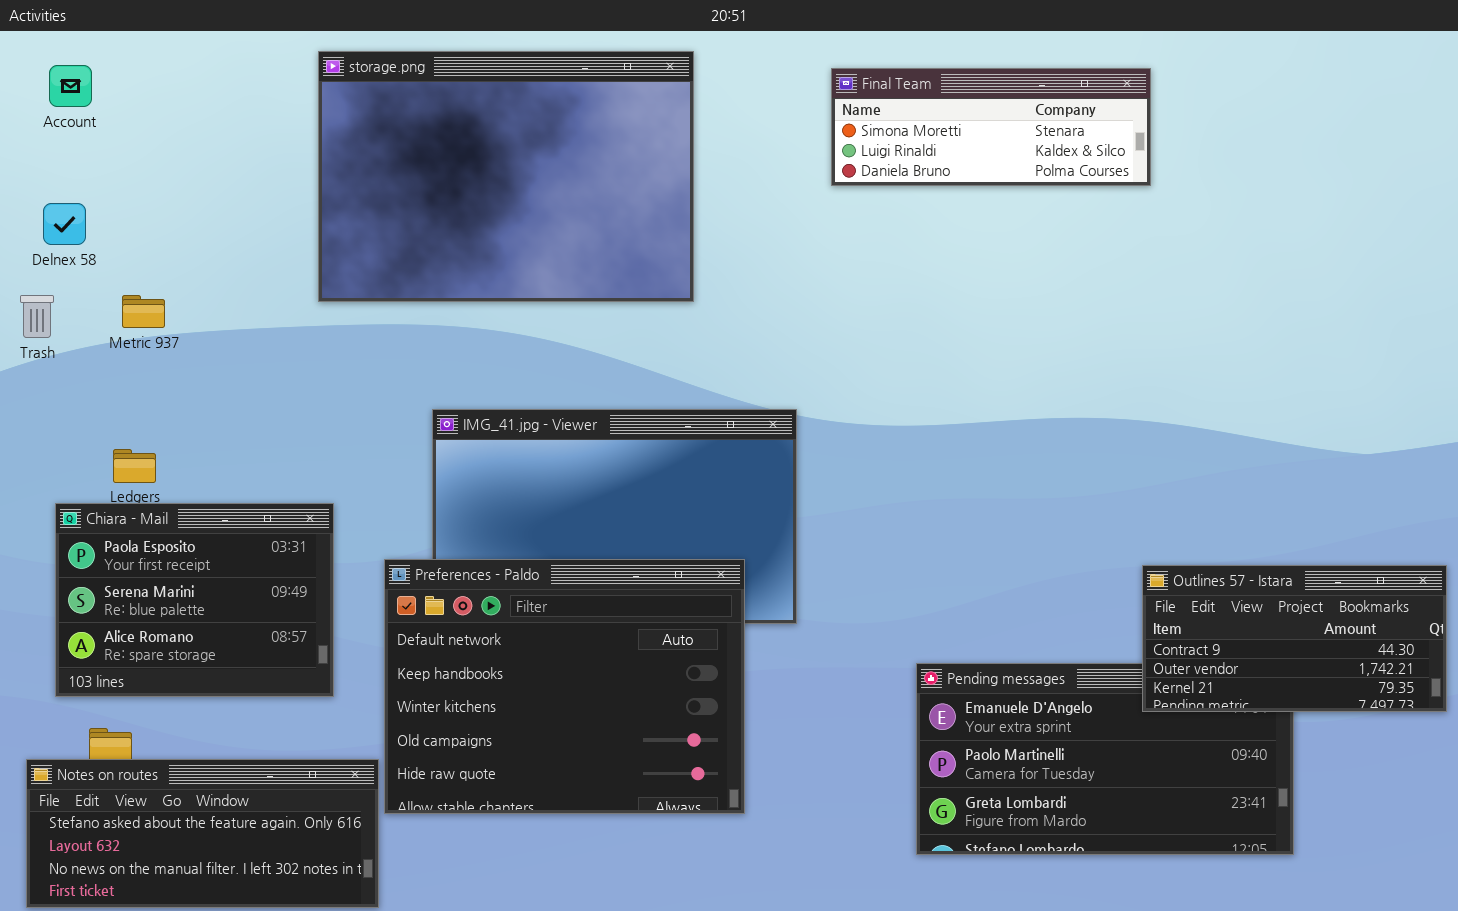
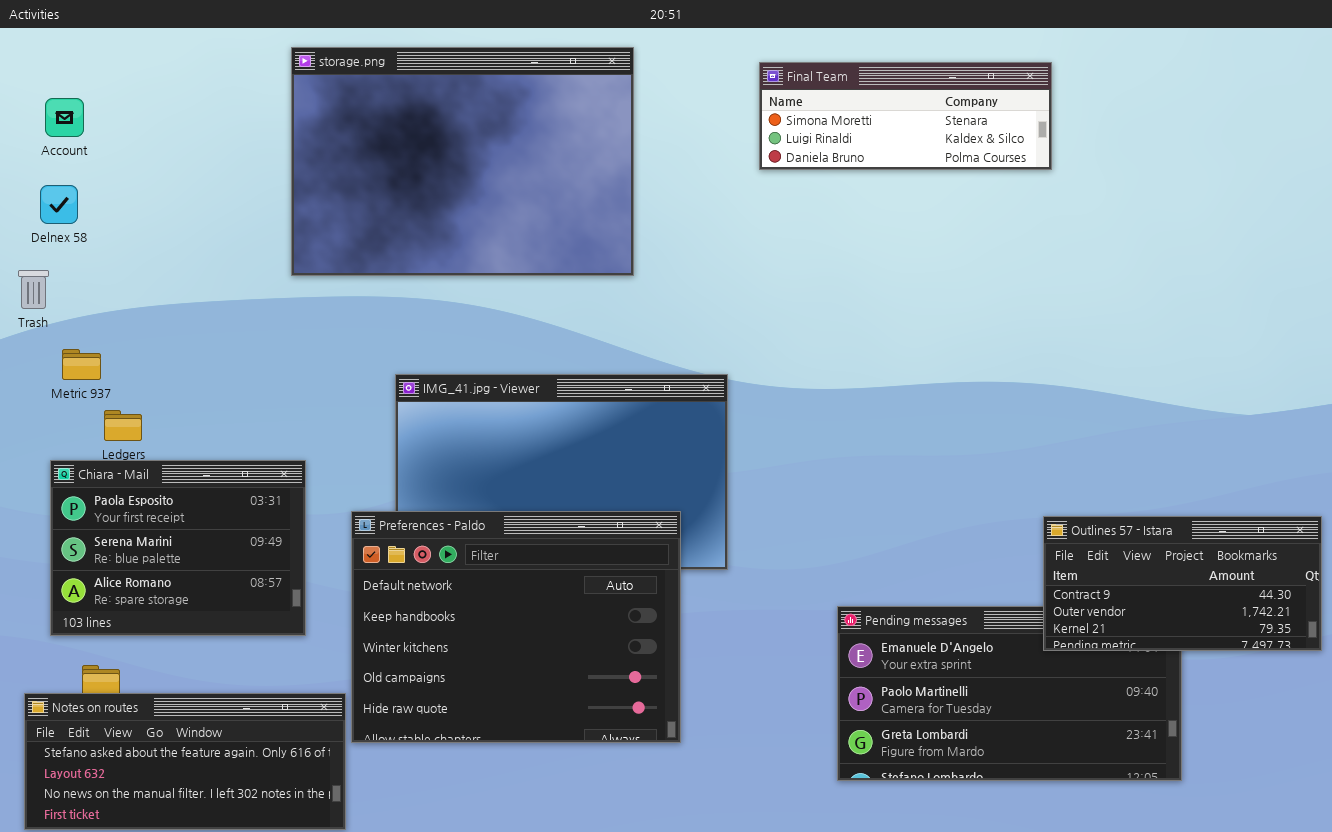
Account: [49,65,92,107] -> [45,98,84,137], moved
Metric 937: [122,295,165,328] -> [62,349,101,380], moved

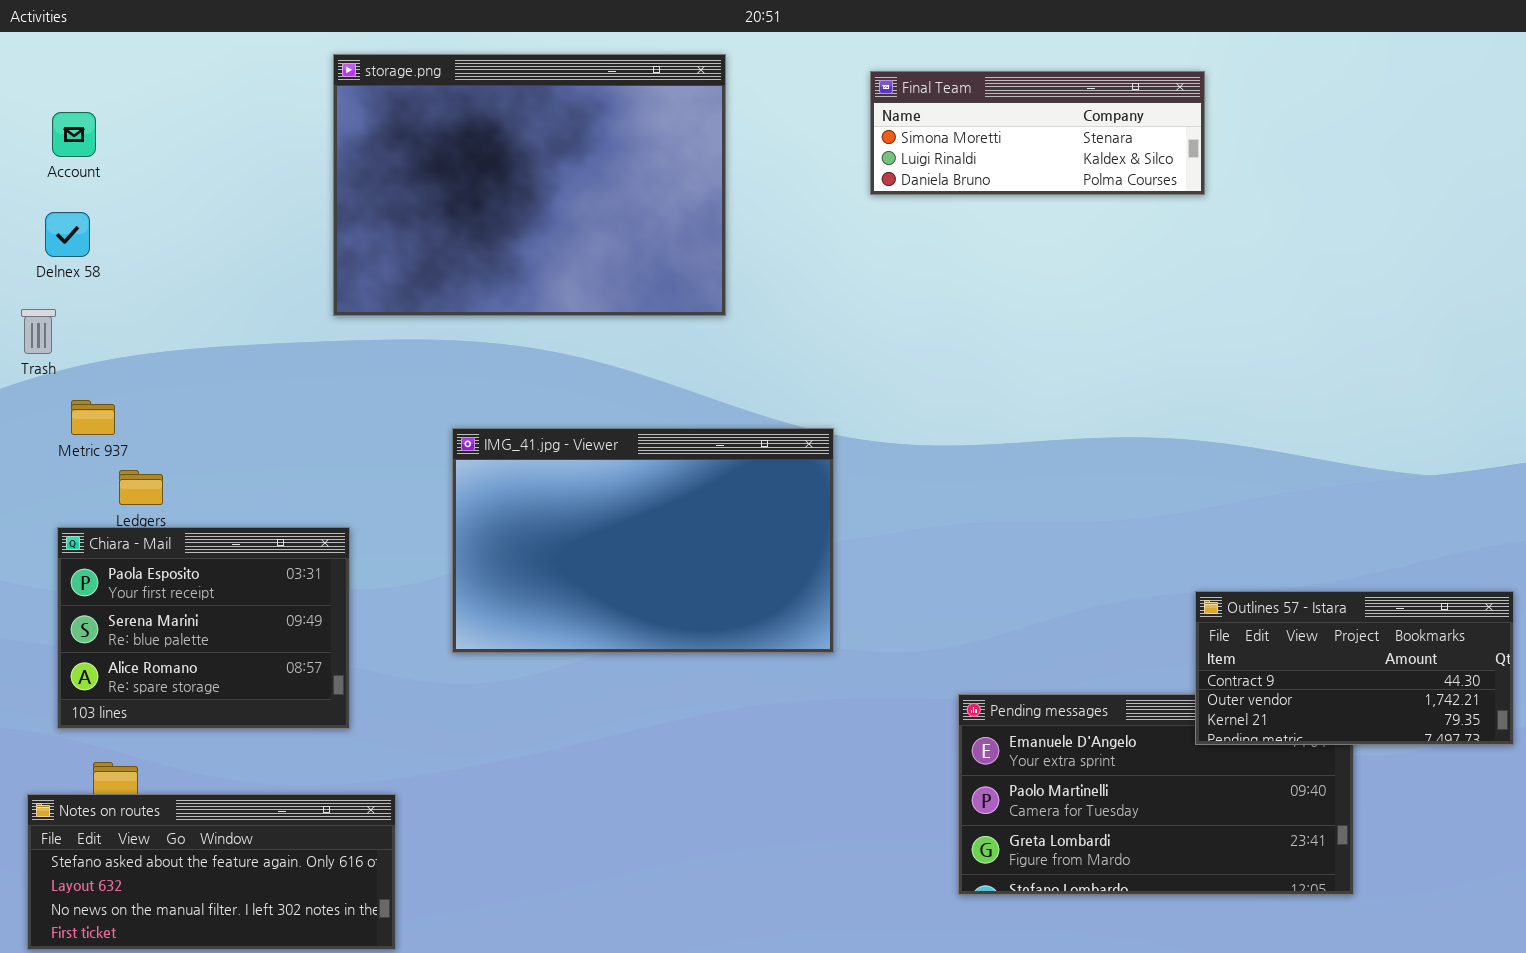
Preferences - Paldo: [351,511,681,743] -> none, closed

